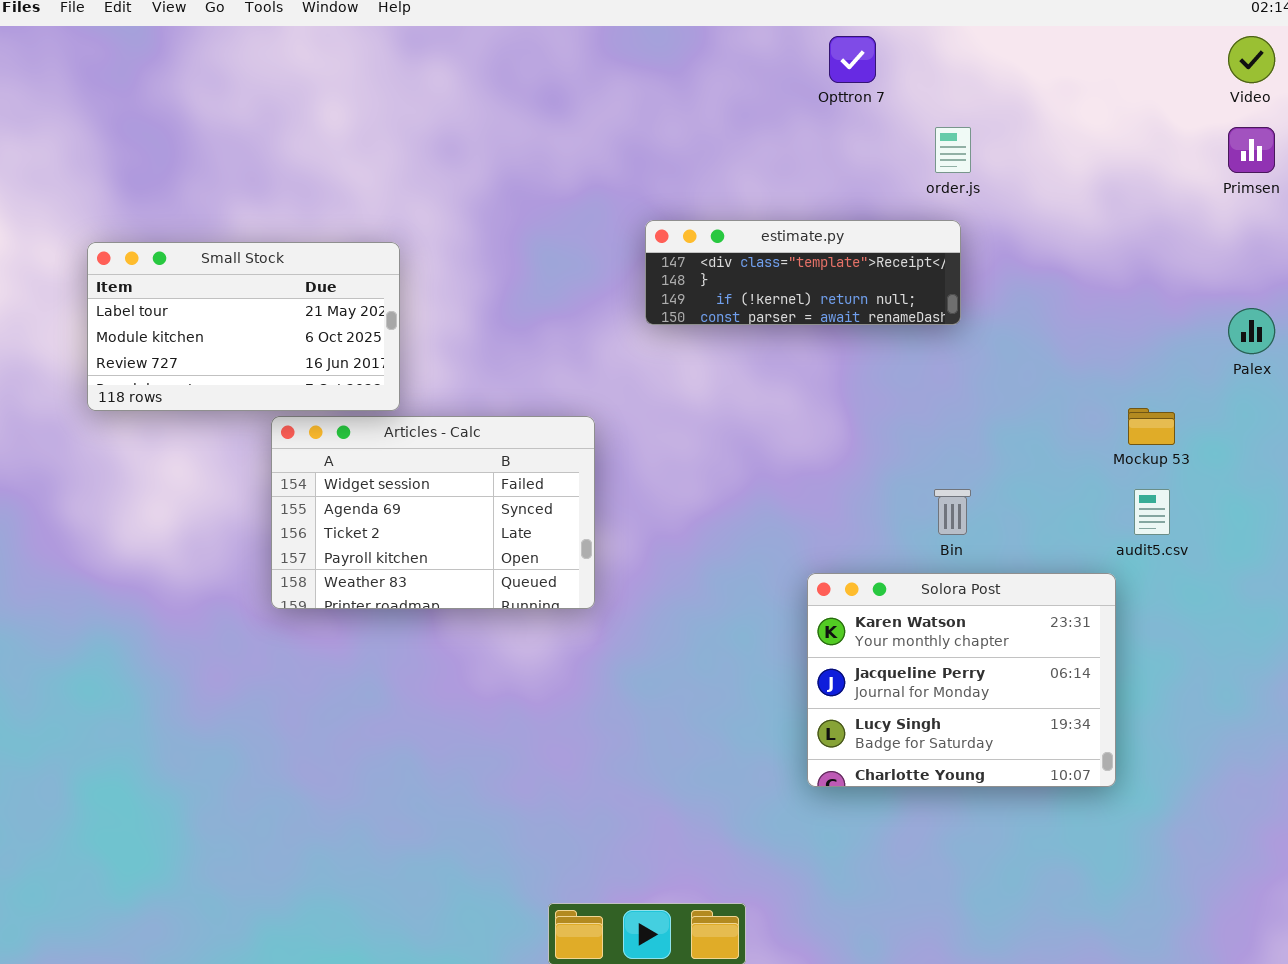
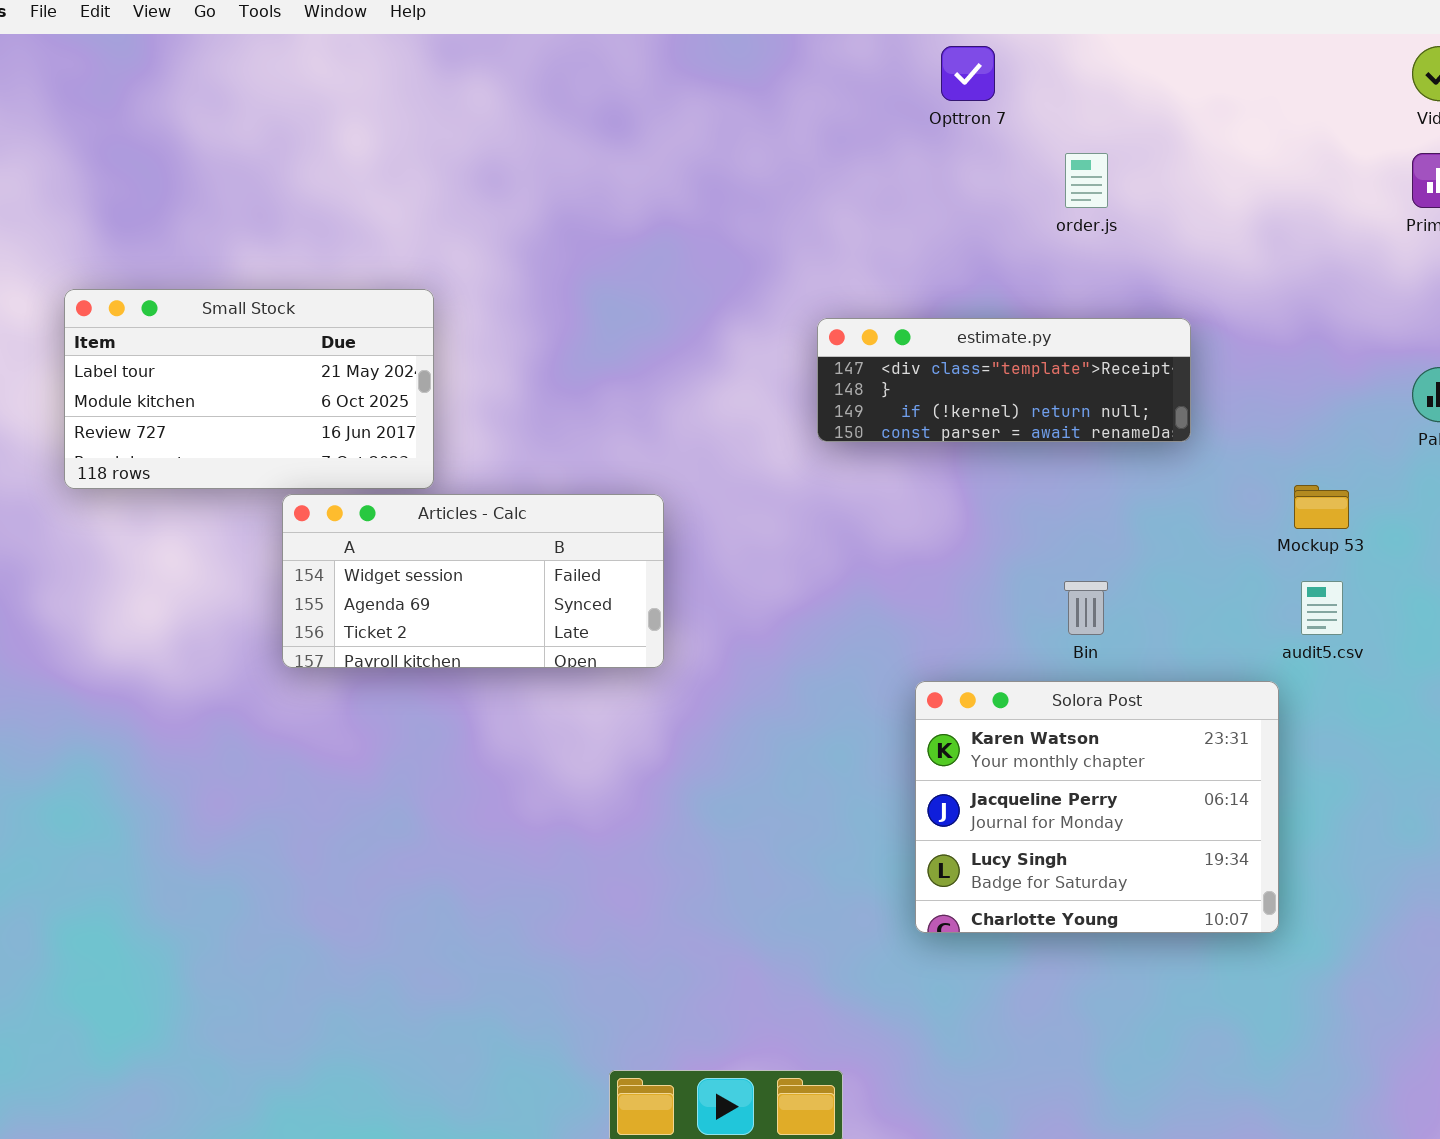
estimate.py: [645,220,961,325] -> [817,318,1191,442], moved
Articles - Calc: [271,416,595,609] -> [282,494,664,668], resized

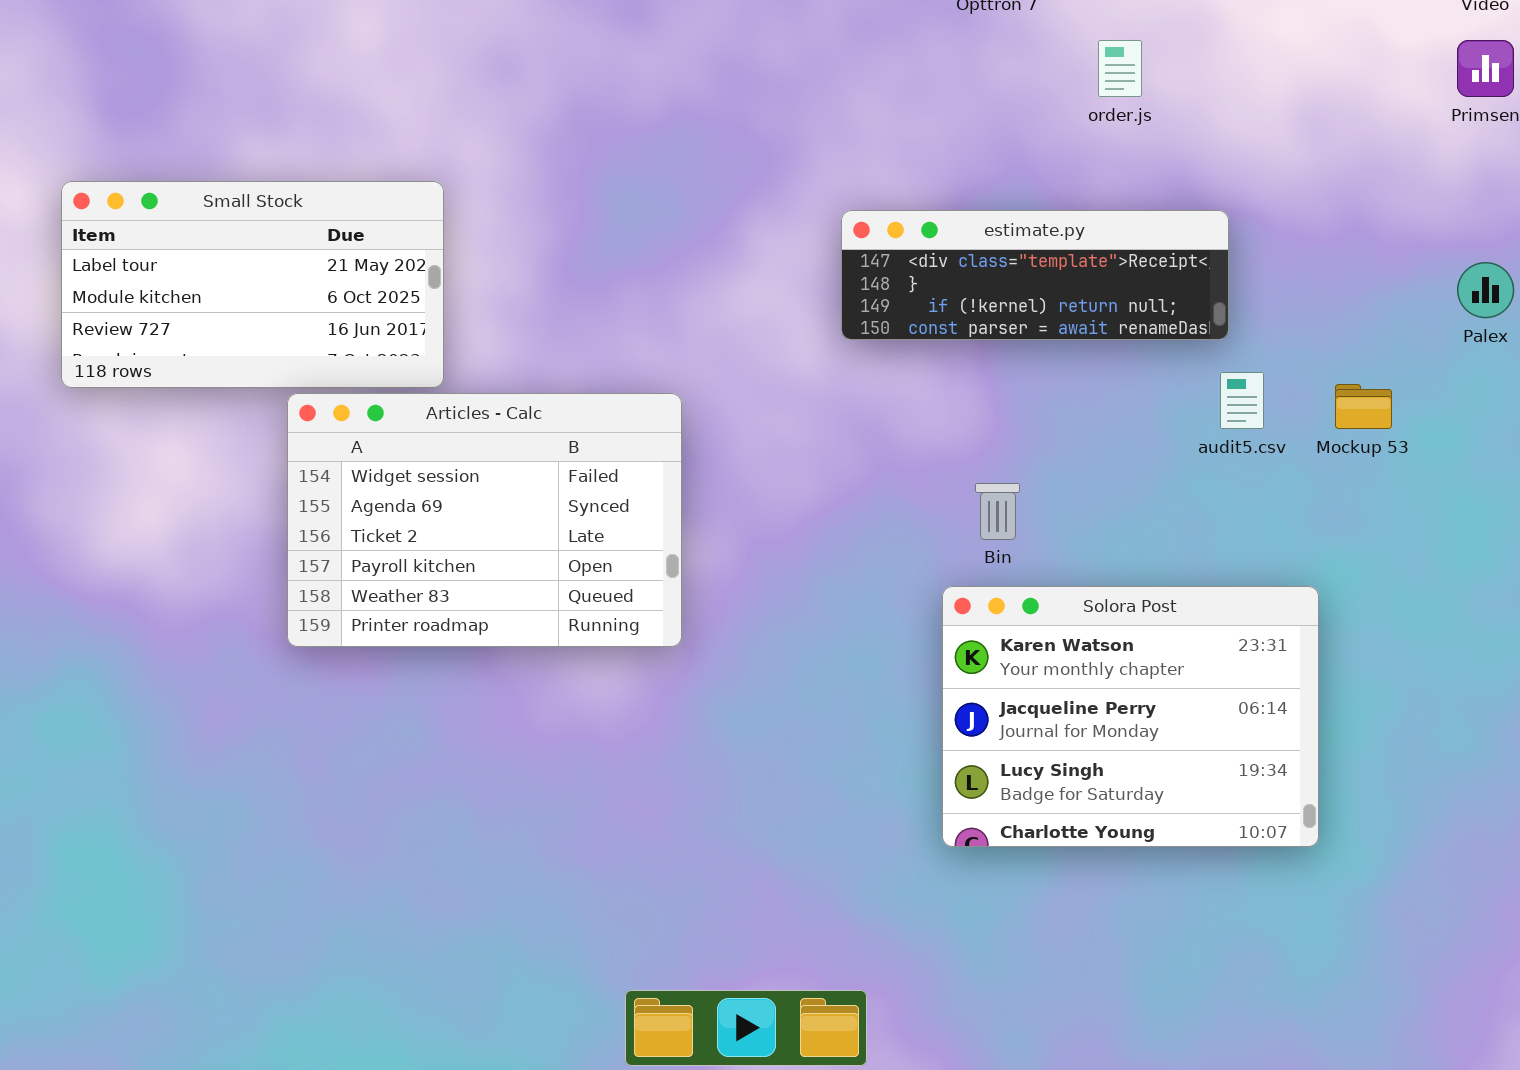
Articles - Calc: [282,494,664,668] -> [287,393,682,647], resized
Bin: [1064,581,1108,635] -> [975,483,1020,540], moved
audit5.csv: [1301,581,1343,635] -> [1220,372,1264,429], moved

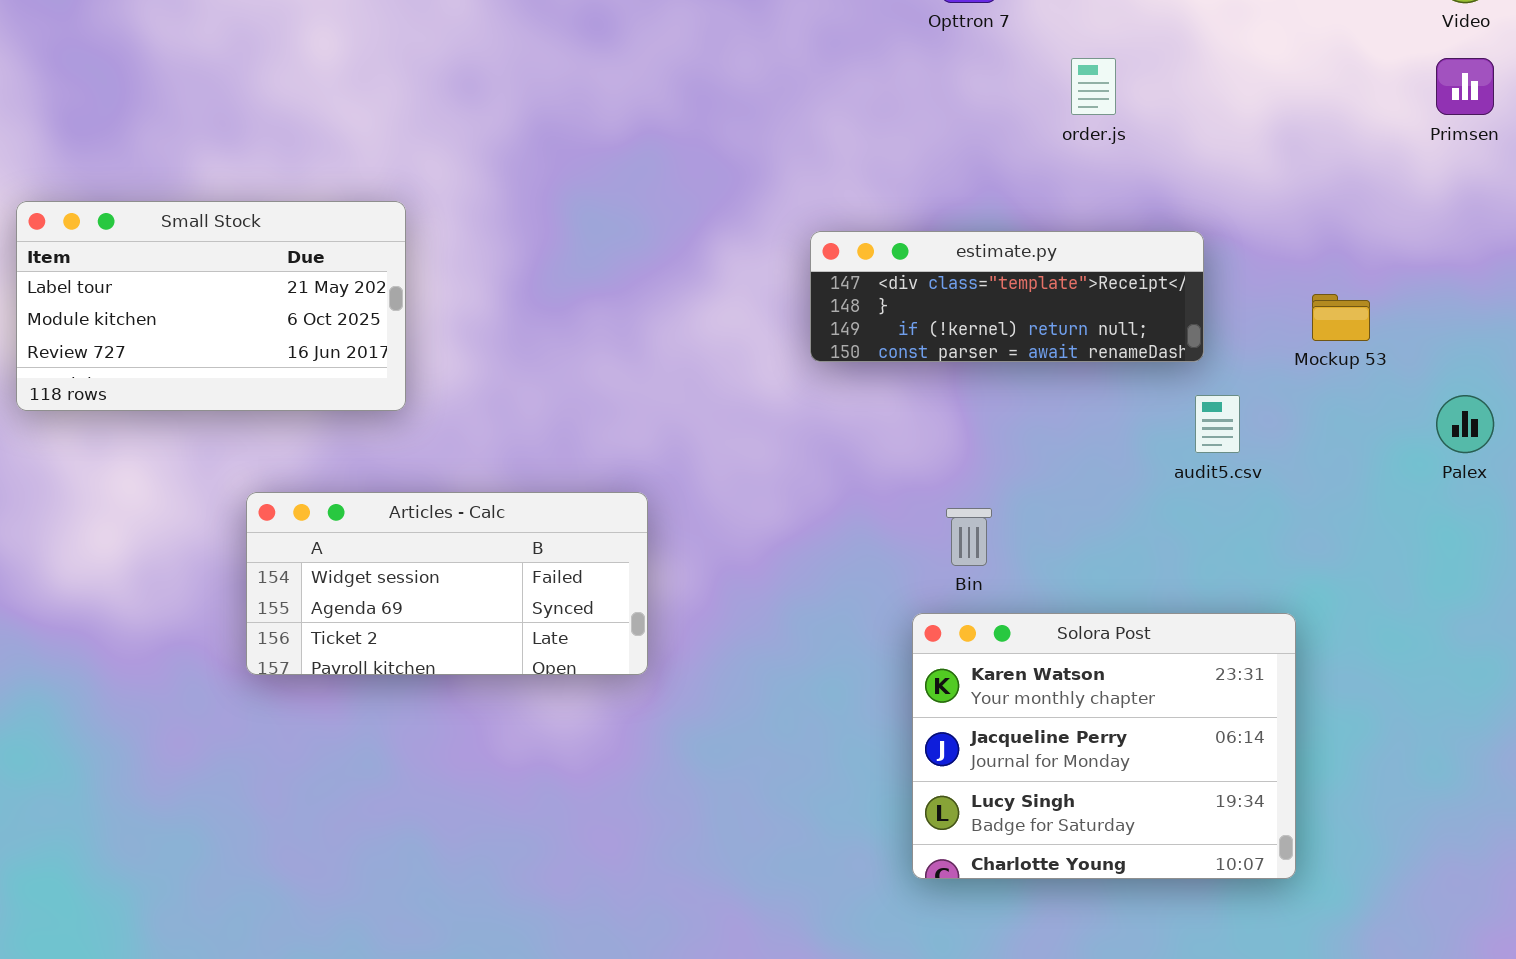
Palex: [1457,262,1514,318] -> [1436,395,1494,453], moved
Mockup 53: [1335,384,1392,429] -> [1312,294,1370,341], moved
Articles - Calc: [287,393,682,647] -> [246,492,648,675], resized

